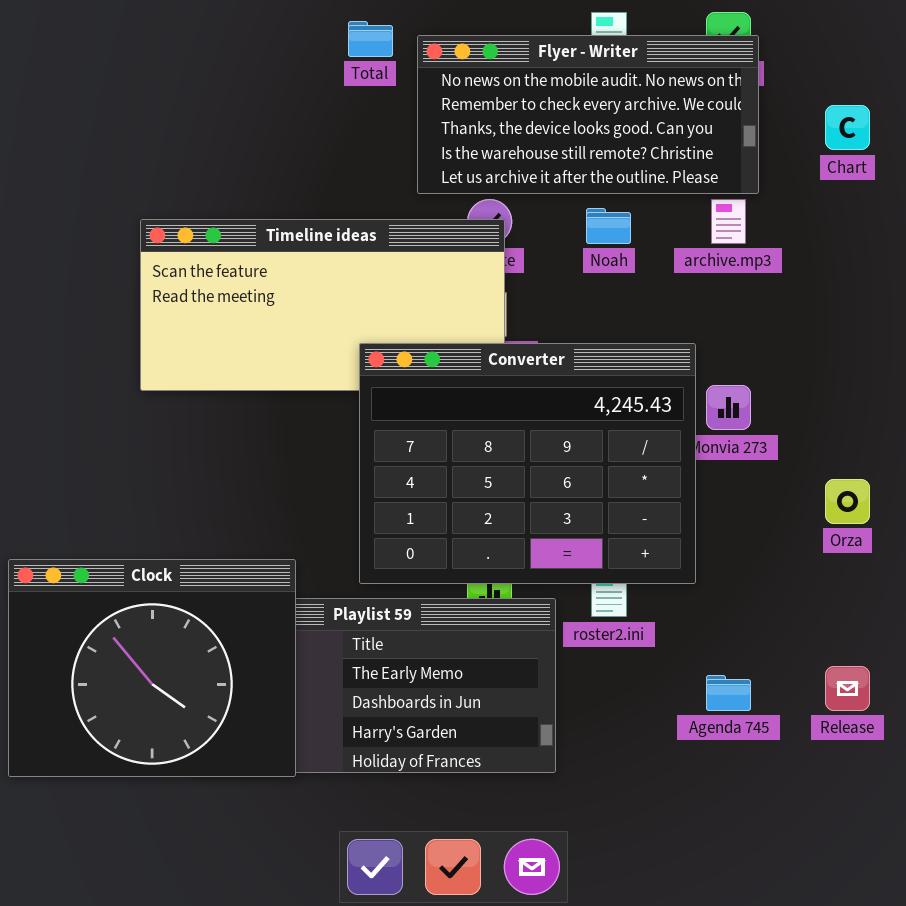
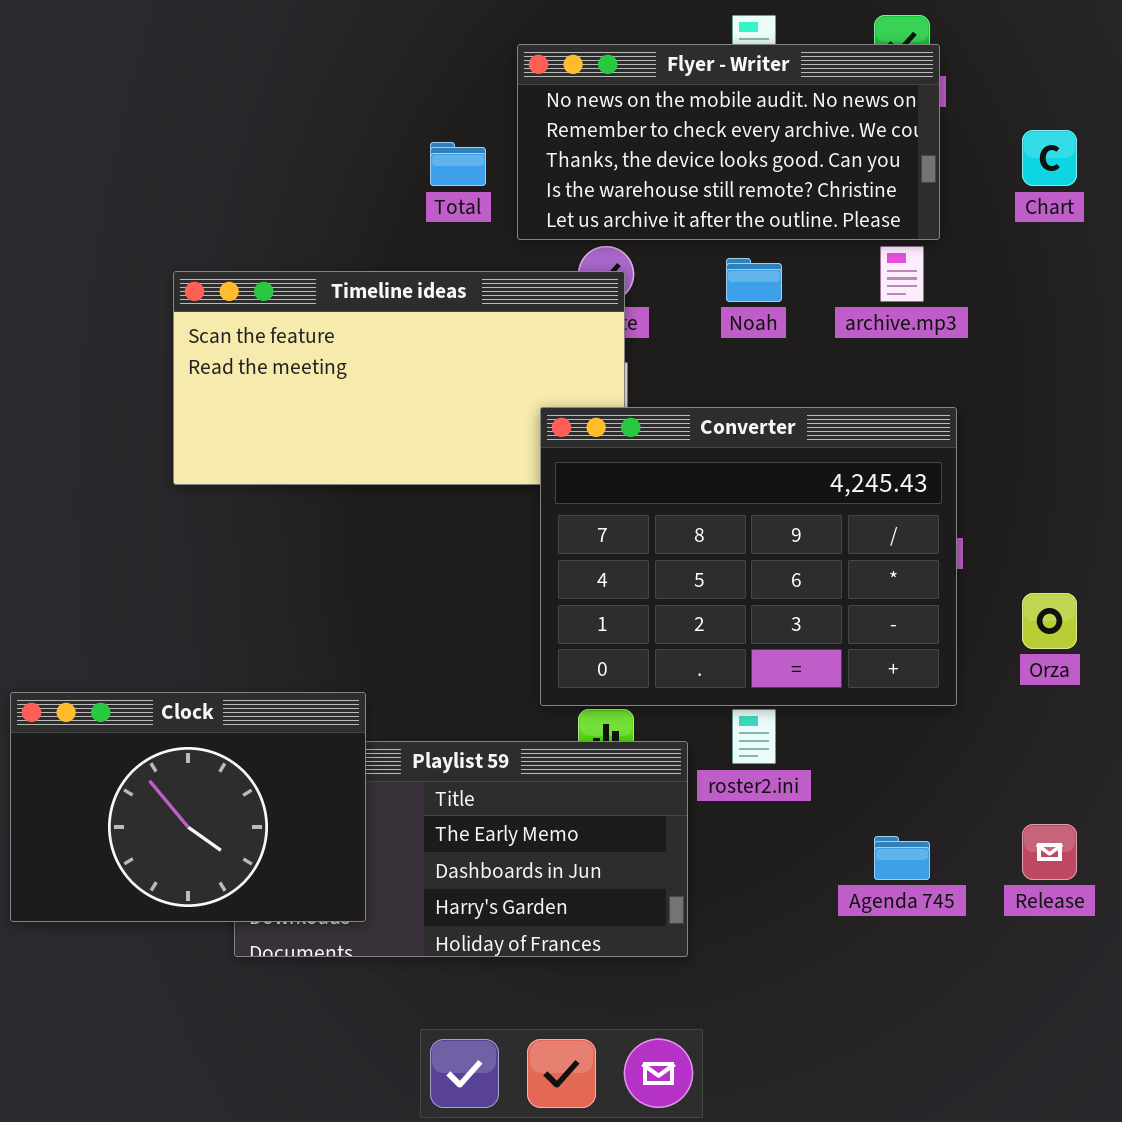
Total: [348,21,393,57] -> [430,142,486,186], moved
Converter: [359,343,696,584] -> [540,407,957,706], moved
Clock: [8,559,296,777] -> [10,692,366,922], resized

